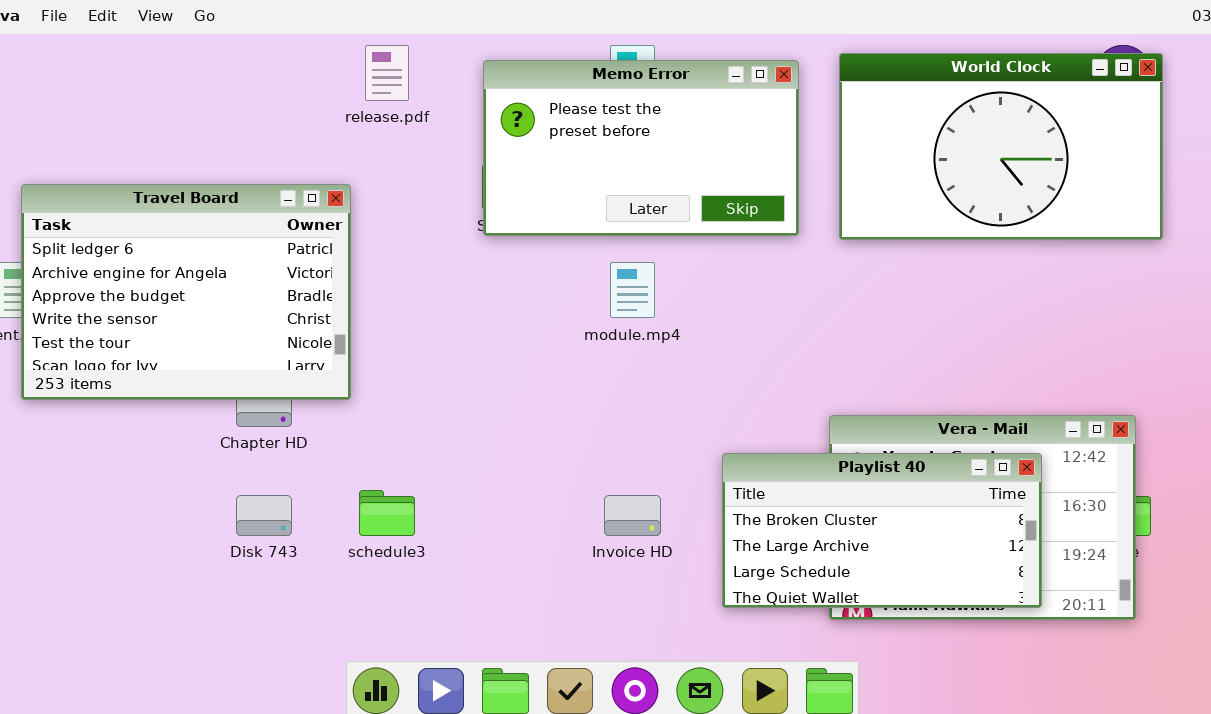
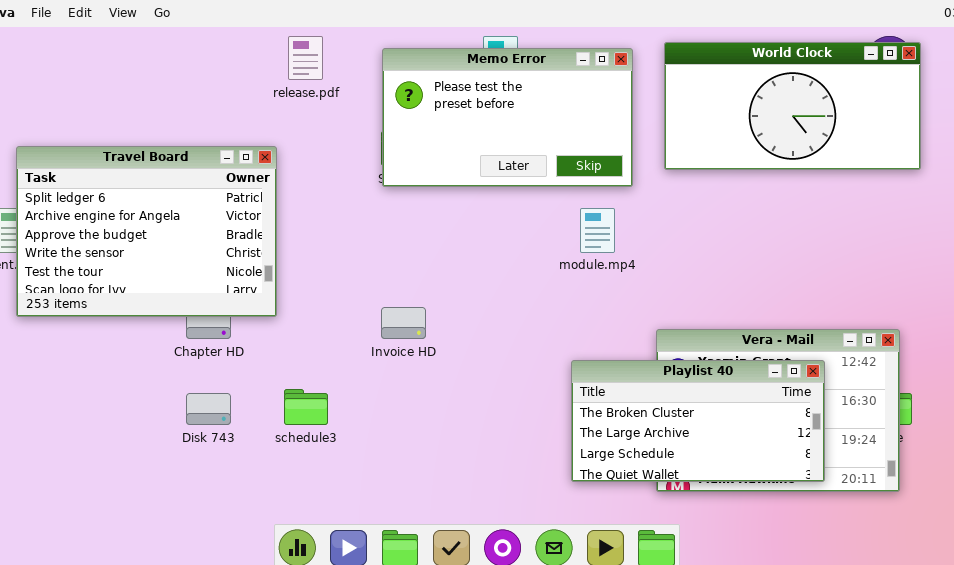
World Clock: [839,53,1163,240] -> [664,42,921,170], resized
module.mp4: [610,262,655,318] -> [580,208,615,253], moved
Invoice HD: [604,495,661,536] -> [381,307,426,339], moved

